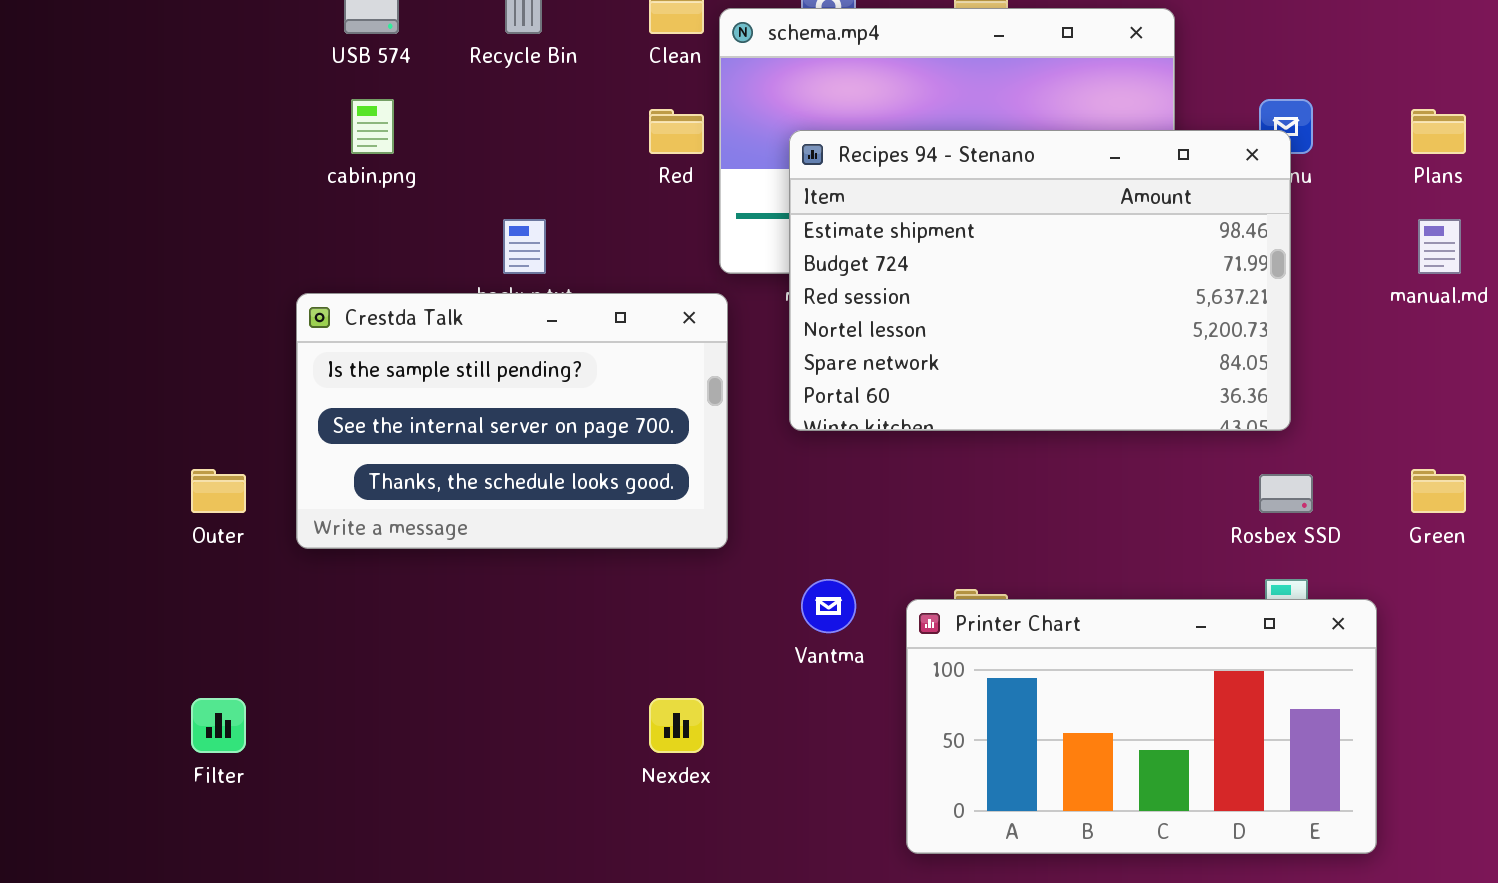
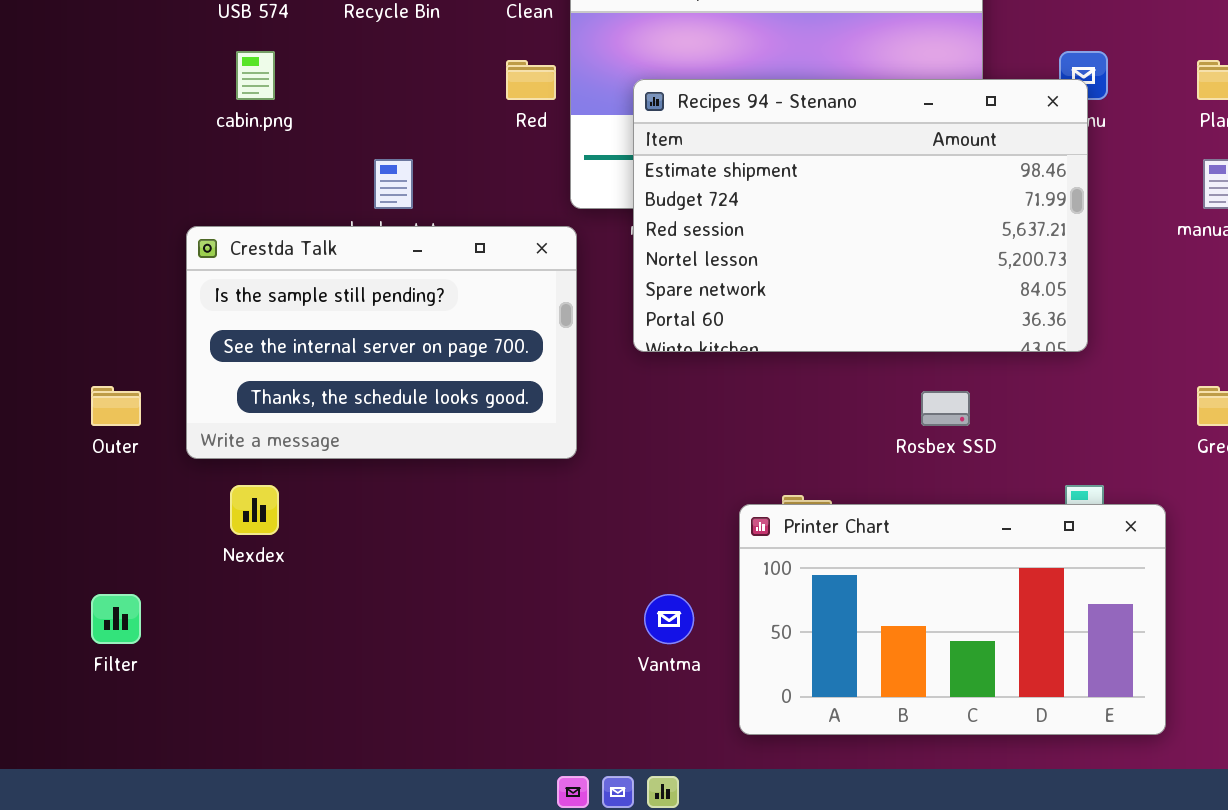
Rosbex SSD: [1259,474,1313,513] -> [921,391,970,426], moved
Vantma: [801,579,856,633] -> [644,594,694,644], moved
Nexdex: [649,698,704,753] -> [230,485,279,535], moved

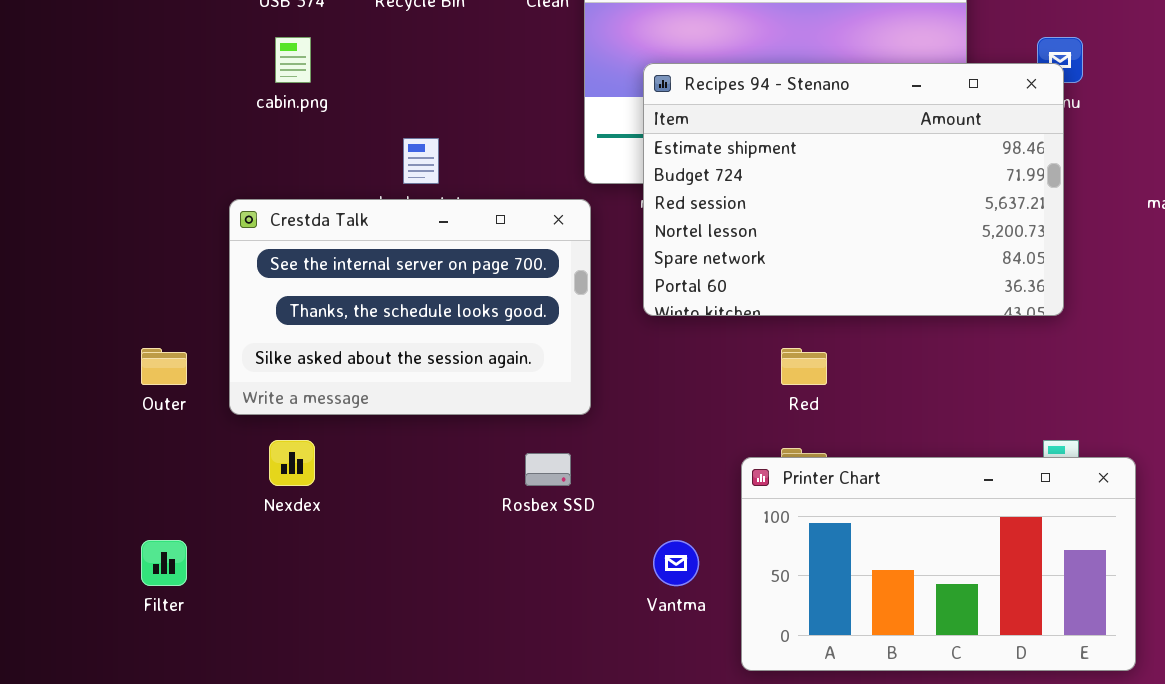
Red: [506,60,556,100] -> [781,348,827,385], moved
Crestda Talk: [186,226,577,459] -> [229,199,591,415], scrolled down 1 row
Rosbex SSD: [921,391,970,426] -> [525,453,571,486], moved

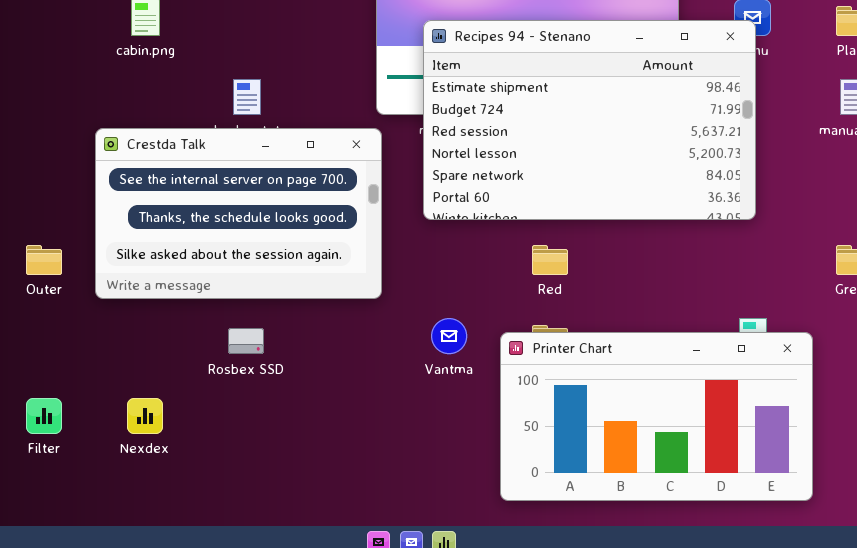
Nexdex: [269,440,315,486] -> [127,398,163,434], moved
Rosbex SSD: [525,453,571,486] -> [228,328,264,354], moved
Vantma: [653,540,699,586] -> [431,318,467,354], moved

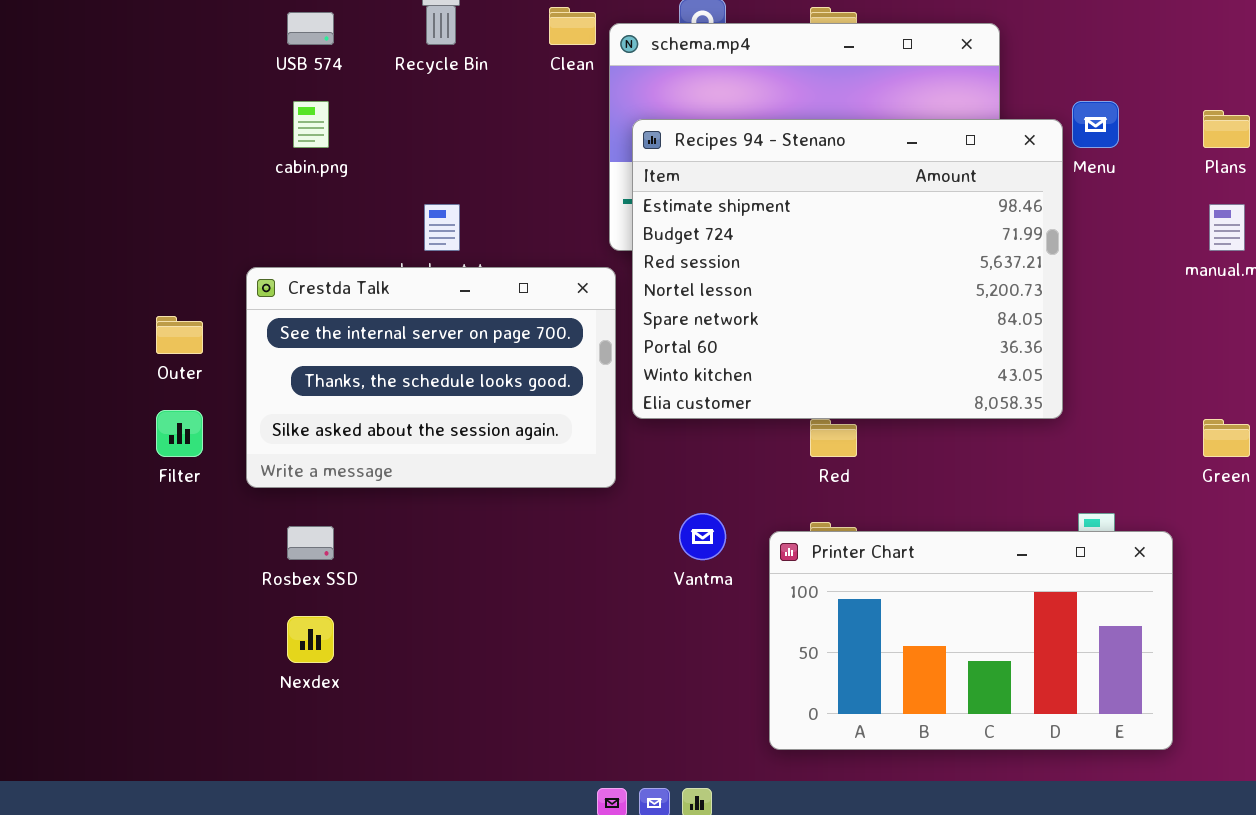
Recipes 94 - Stenano: [423,20,756,220] -> [632,119,1063,419], moved, resized
Outer: [26,245,62,275] -> [156,316,203,354], moved
Rosbex SSD: [228,328,264,354] -> [287,526,334,560], moved
Filter: [26,398,62,434] -> [156,410,203,457], moved

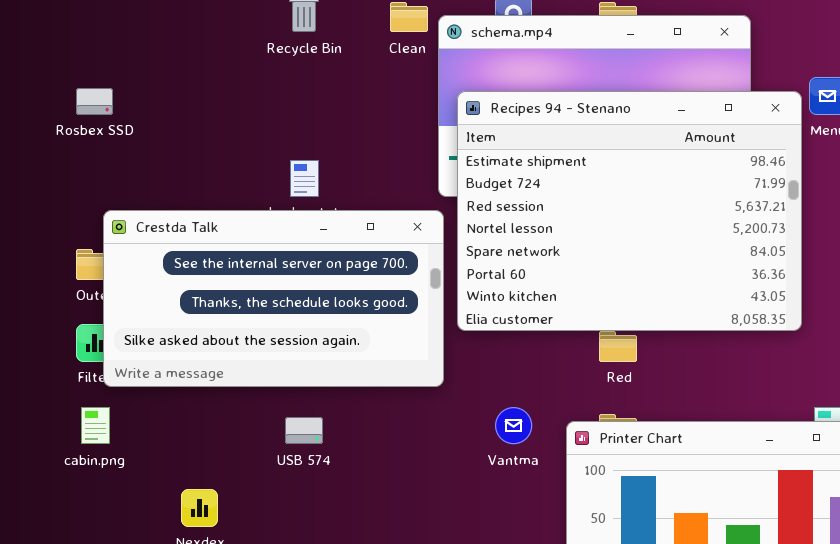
USB 574: [287,12,334,45] -> [285,417,323,444], moved
cabin.png: [293,101,329,148] -> [81,407,110,444], moved
Crestda Talk: [246,267,616,488] -> [103,210,444,387], resized
Rosbex SSD: [287,526,334,560] -> [76,88,113,115], moved

